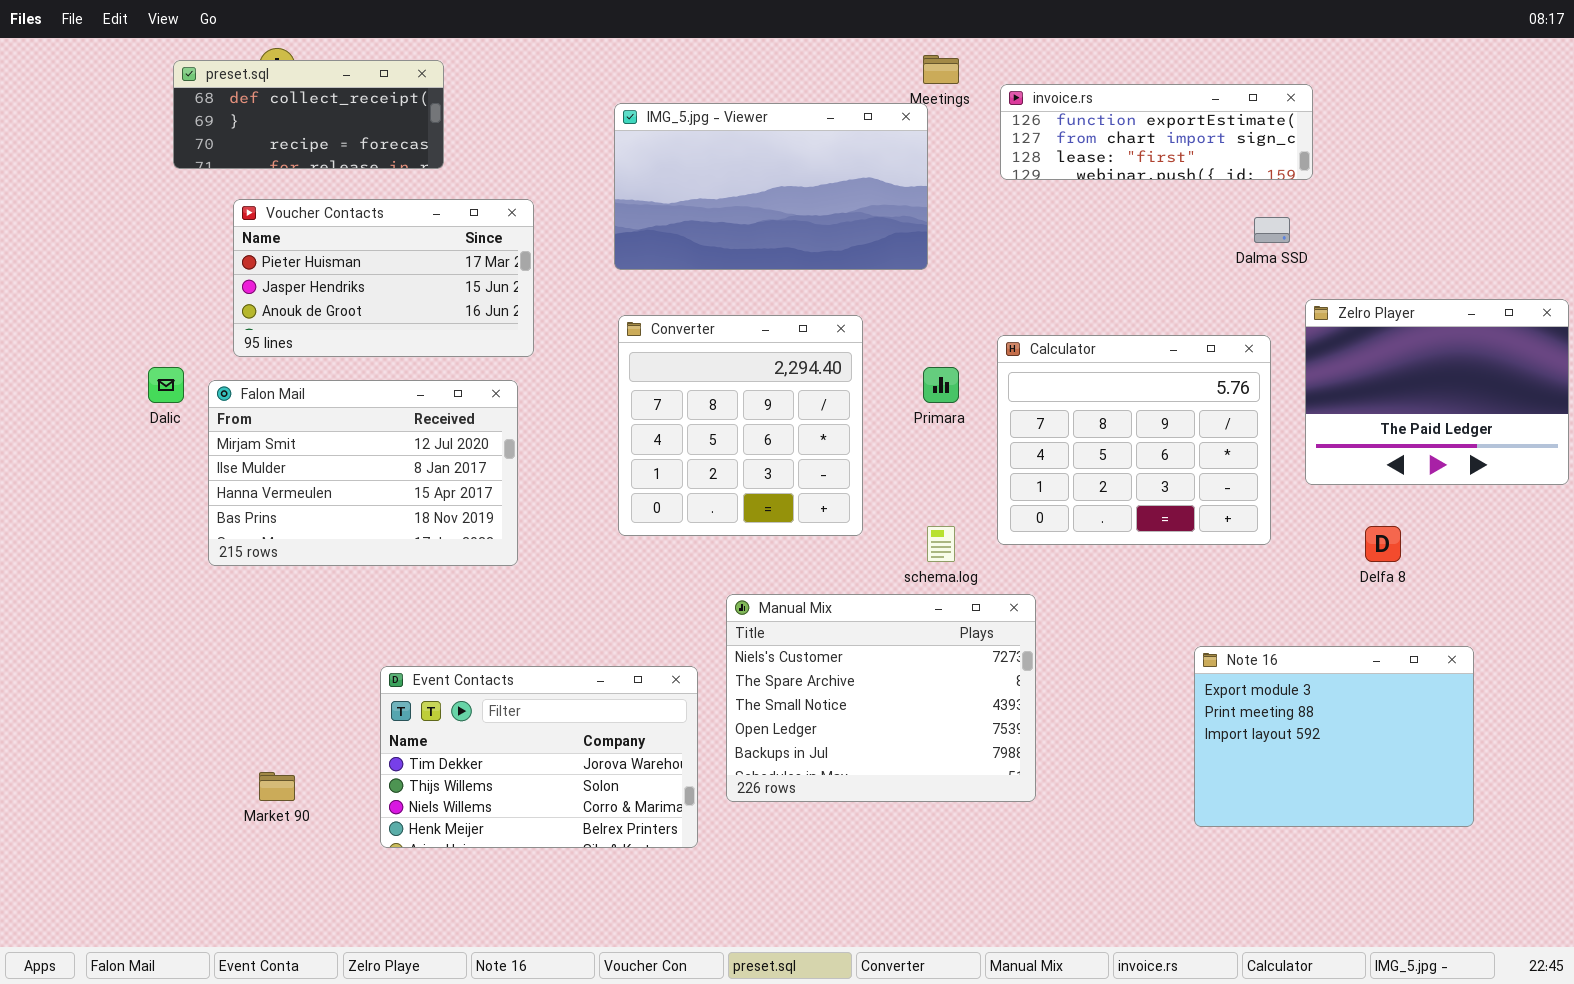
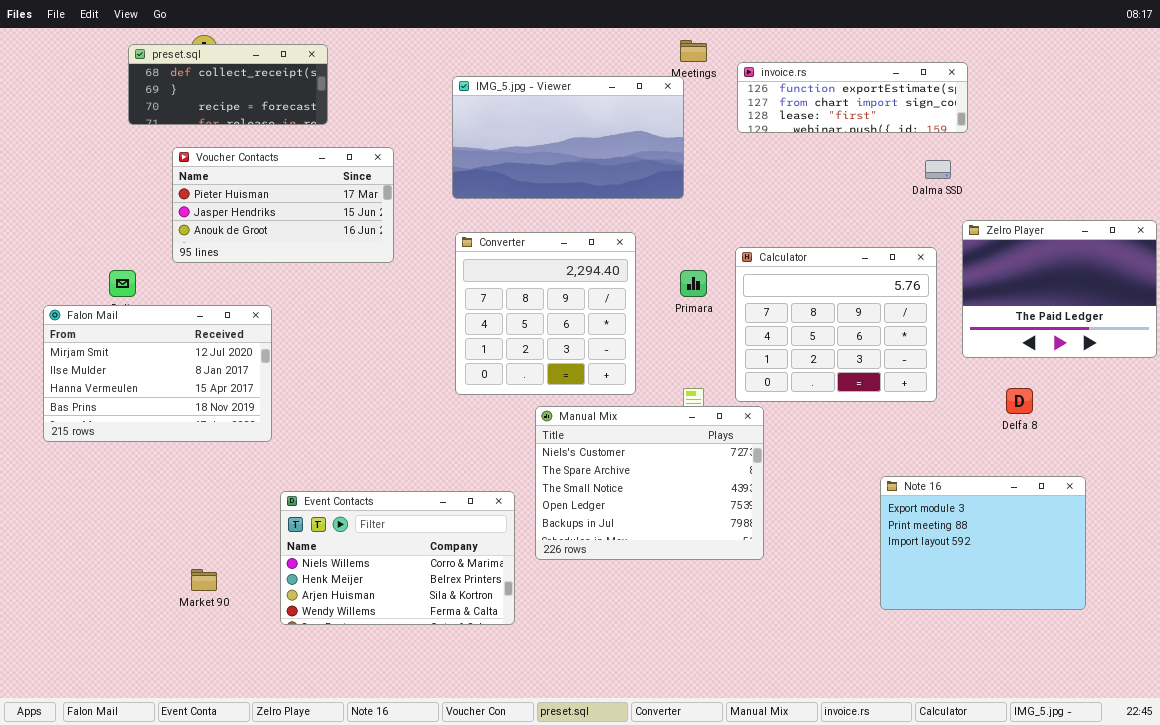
Falon Mail: [208,380,518,566] -> [43,305,272,442], moved
Manual Mix: [726,594,1036,802] -> [535,406,764,560], moved
Event Contacts: [380,666,698,848] -> [280,491,515,625], scrolled down 2 rows

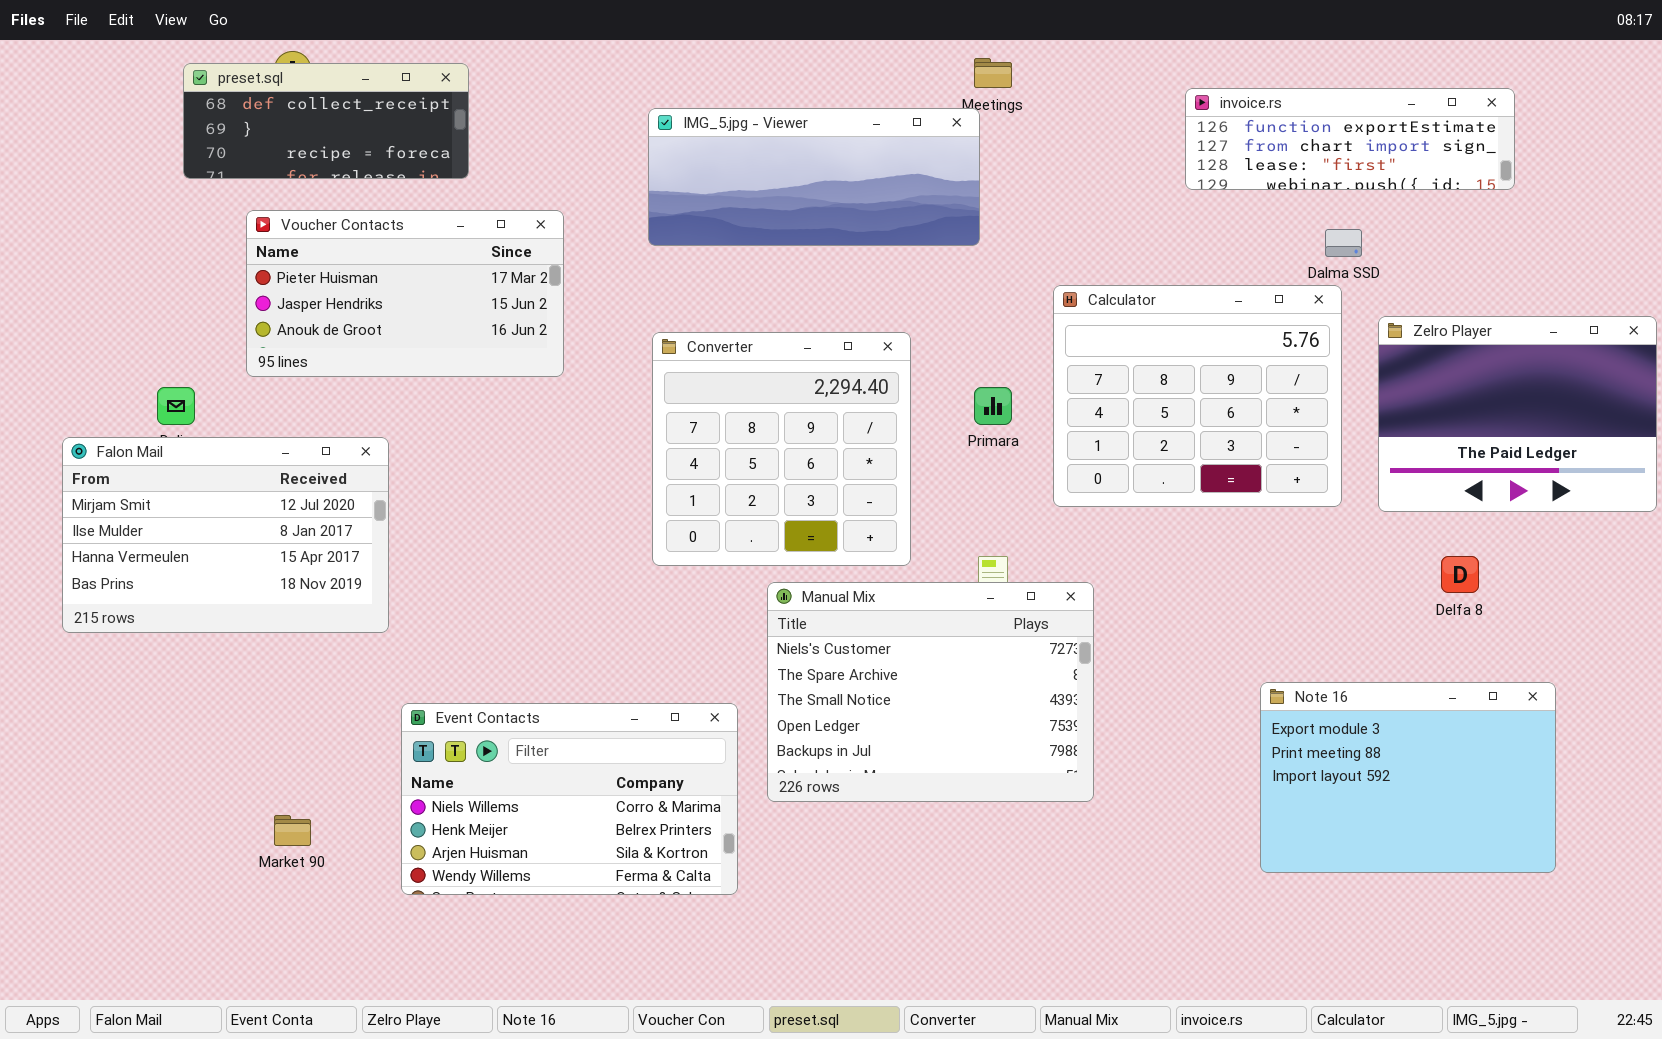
invoice.rs: [737,62,968,133] -> [1185,88,1515,190], moved
IMG_5.jpg - Viewer: [452,76,684,199] -> [648,108,980,246], resized
Calculator: [735,247,937,402] -> [1053,285,1342,507], moved

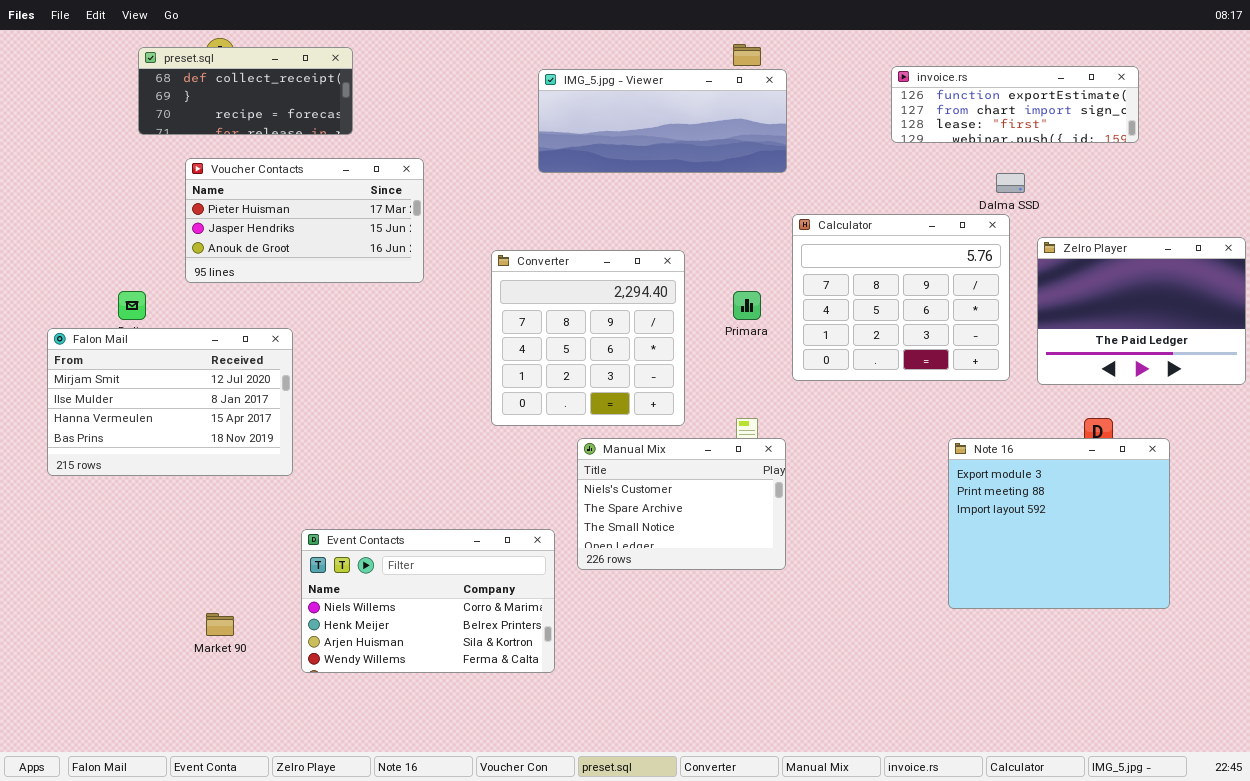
IMG_5.jpg - Viewer: [648,108,980,246] -> [538,69,787,173], moved
Manual Mix: [767,582,1094,802] -> [577,438,786,570], resized
Note 16: [1260,682,1556,873] -> [948,438,1170,609], moved, resized

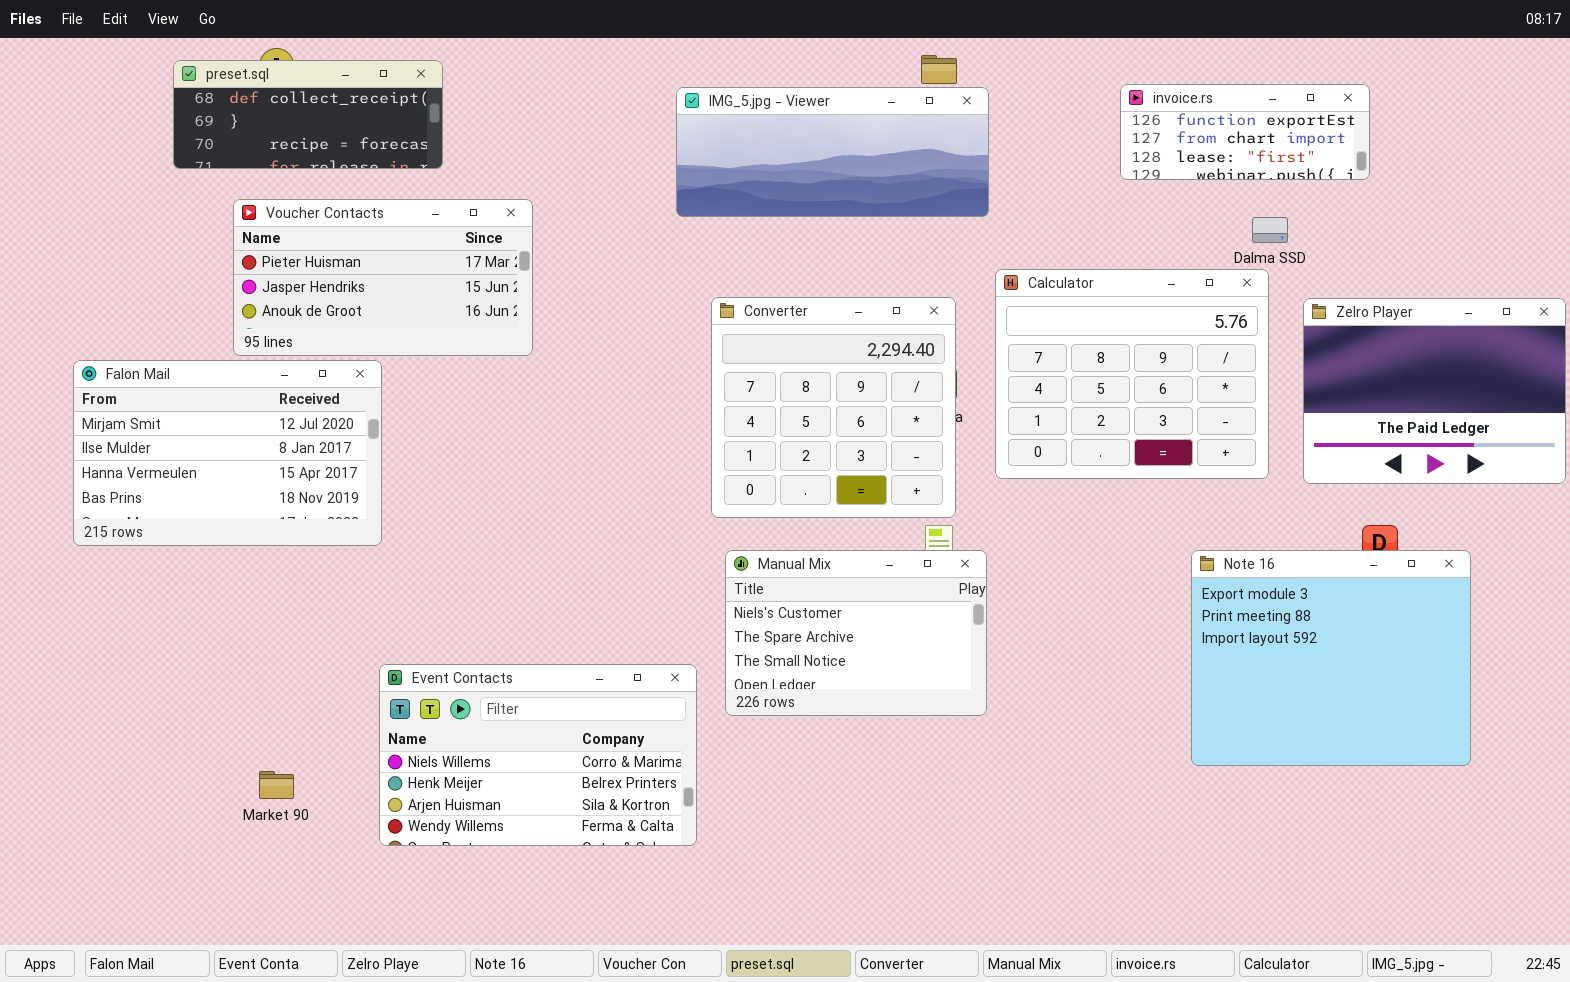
invoice.rs: [891,66,1139,143] -> [1120,84,1370,180], resized
Converter: [491,250,685,426] -> [711,297,956,518], moved
Falon Mail: [47,328,293,476] -> [73,360,382,546], moved

